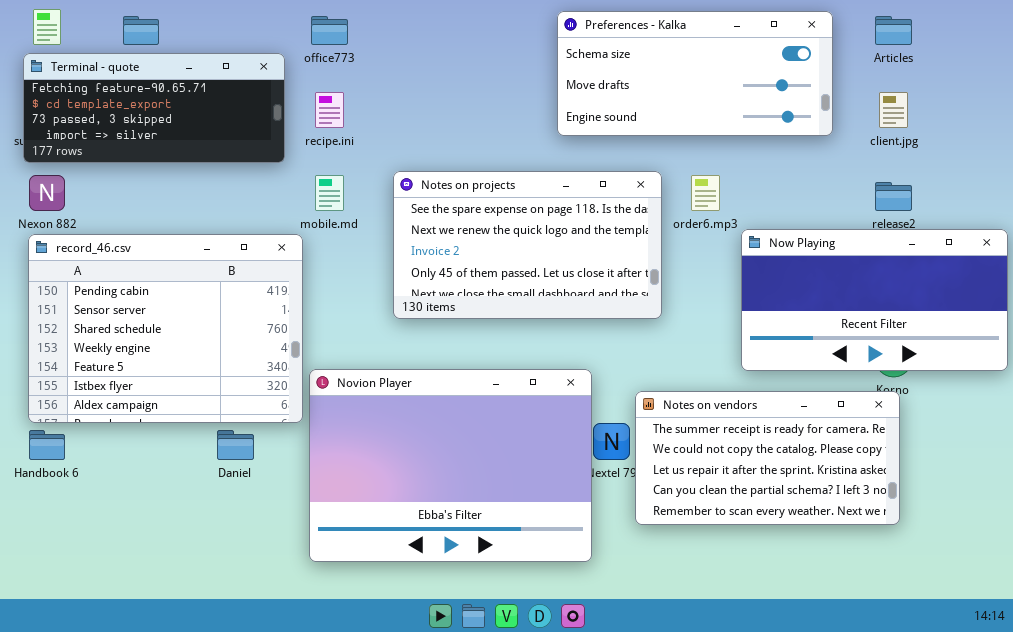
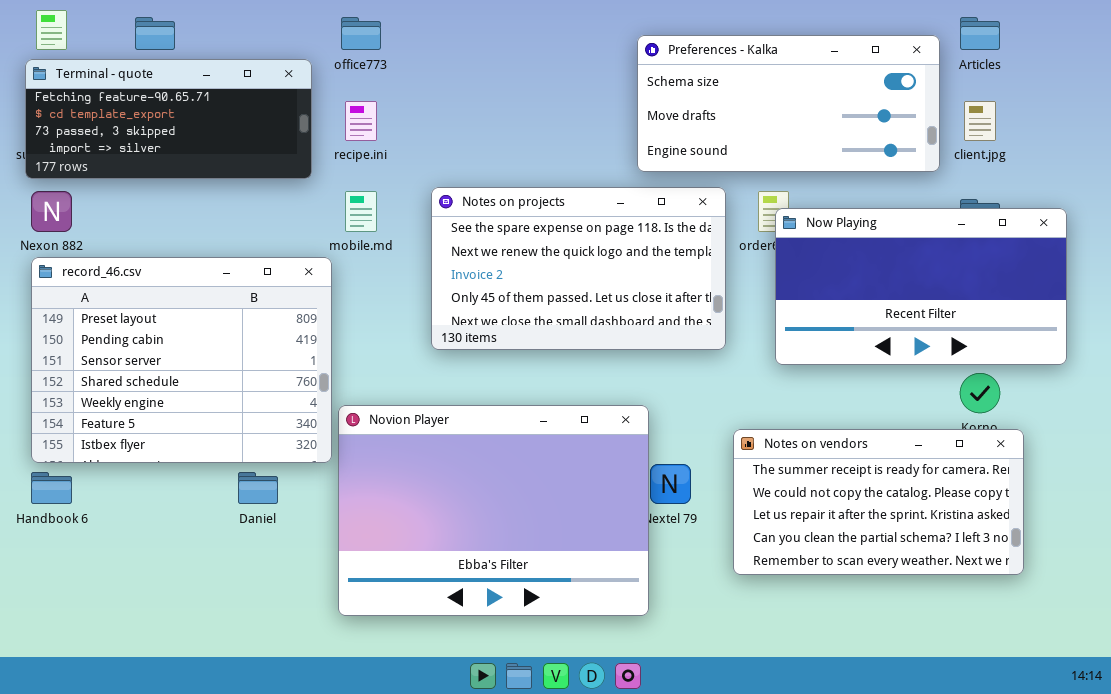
Preferences - Kalka: [557,11,833,136] -> [637,35,940,172], moved
Now Playing: [741,229,1008,371] -> [775,208,1067,365], moved
record_46.csv: [28,234,303,423] -> [31,257,332,463], scrolled up 1 row
Notes on vendors: [635,391,900,525] -> [733,429,1024,575], moved

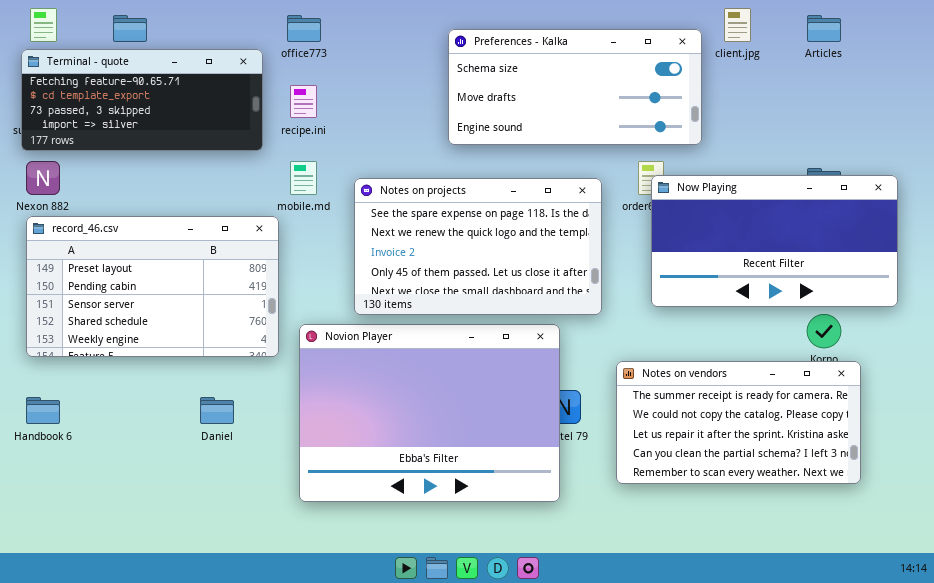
Preferences - Kalka: [637,35,940,172] -> [448,29,702,145], moved
client.jpg: [964,101,996,141] -> [724,8,751,42], moved
Notes on projects: [431,187,726,350] -> [354,178,602,315], moved
record_46.csv: [31,257,332,463] -> [26,216,279,357], resized
Novion Player: [338,405,649,616] -> [299,324,560,502], moved

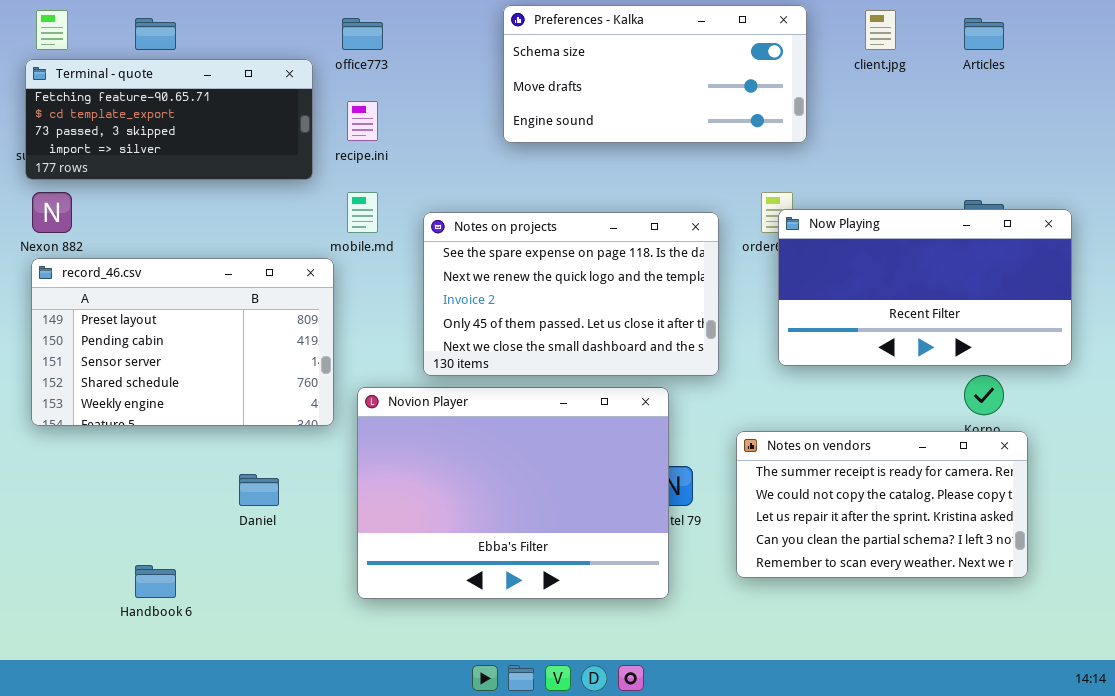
Preferences - Kalka: [448,29,702,145] -> [503,5,807,143], moved
Handbook 6: [26,397,60,424] -> [135,565,176,598], moved

